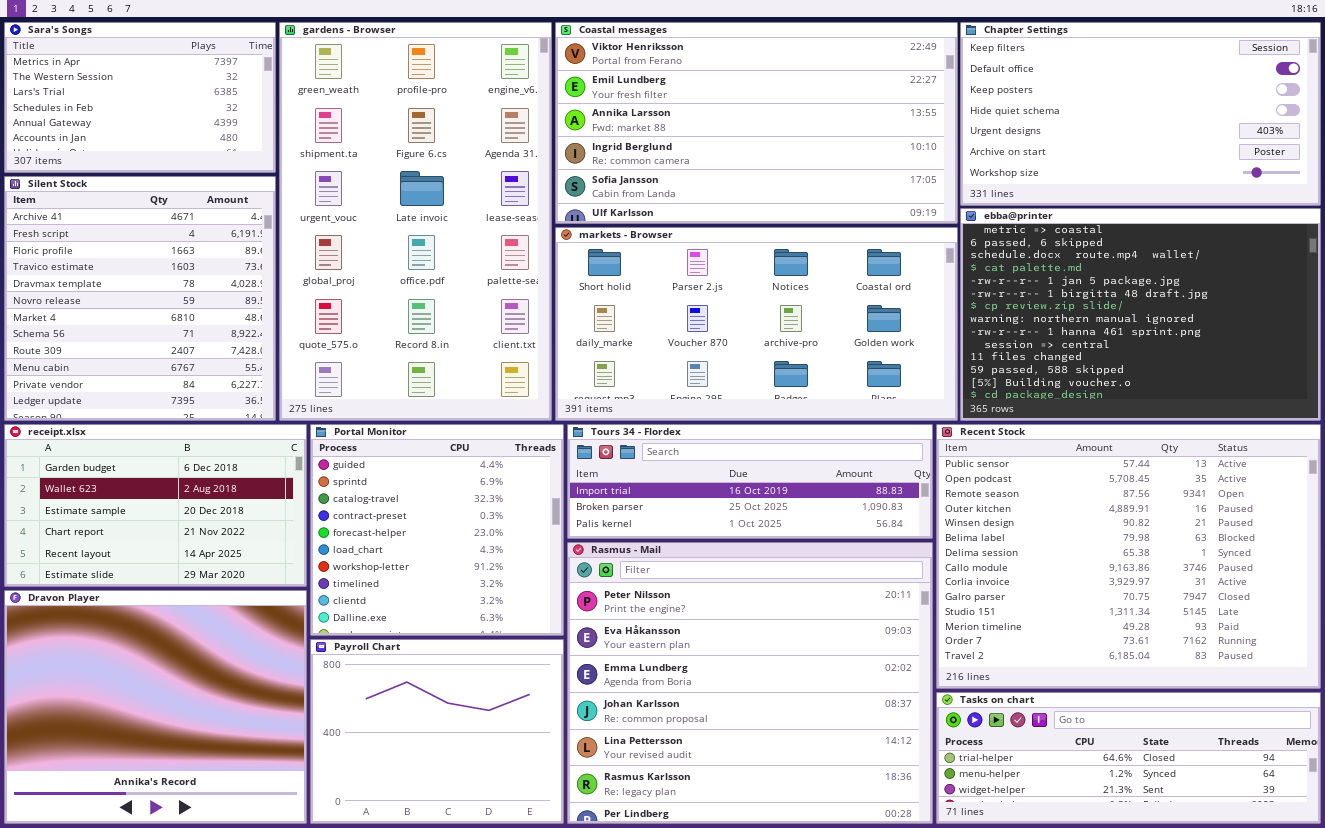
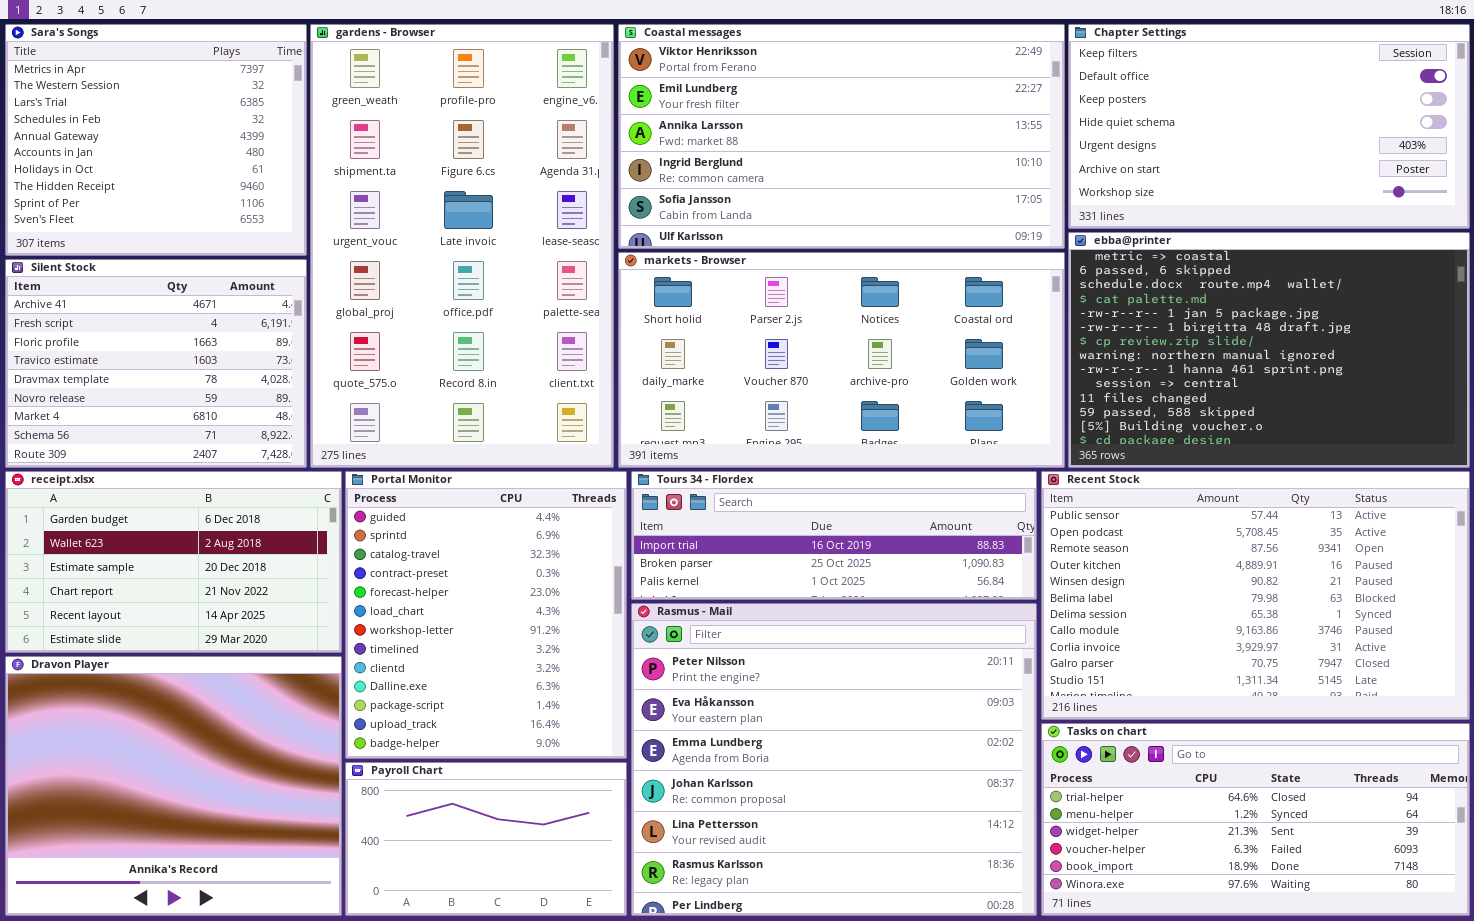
Sara's Songs: [4,22,276,173] -> [5,24,307,256], resized
Silent Stock: [4,176,276,421] -> [5,259,307,468], resized
Portal Monitor: [310,424,564,636] -> [345,471,627,759], resized
Recent Stock: [936,424,1321,689] -> [1041,471,1470,720], resized
Payroll Chart: [310,639,564,824] -> [345,762,627,916], resized
Tasks on chart: [936,692,1321,824] -> [1041,723,1470,916], resized

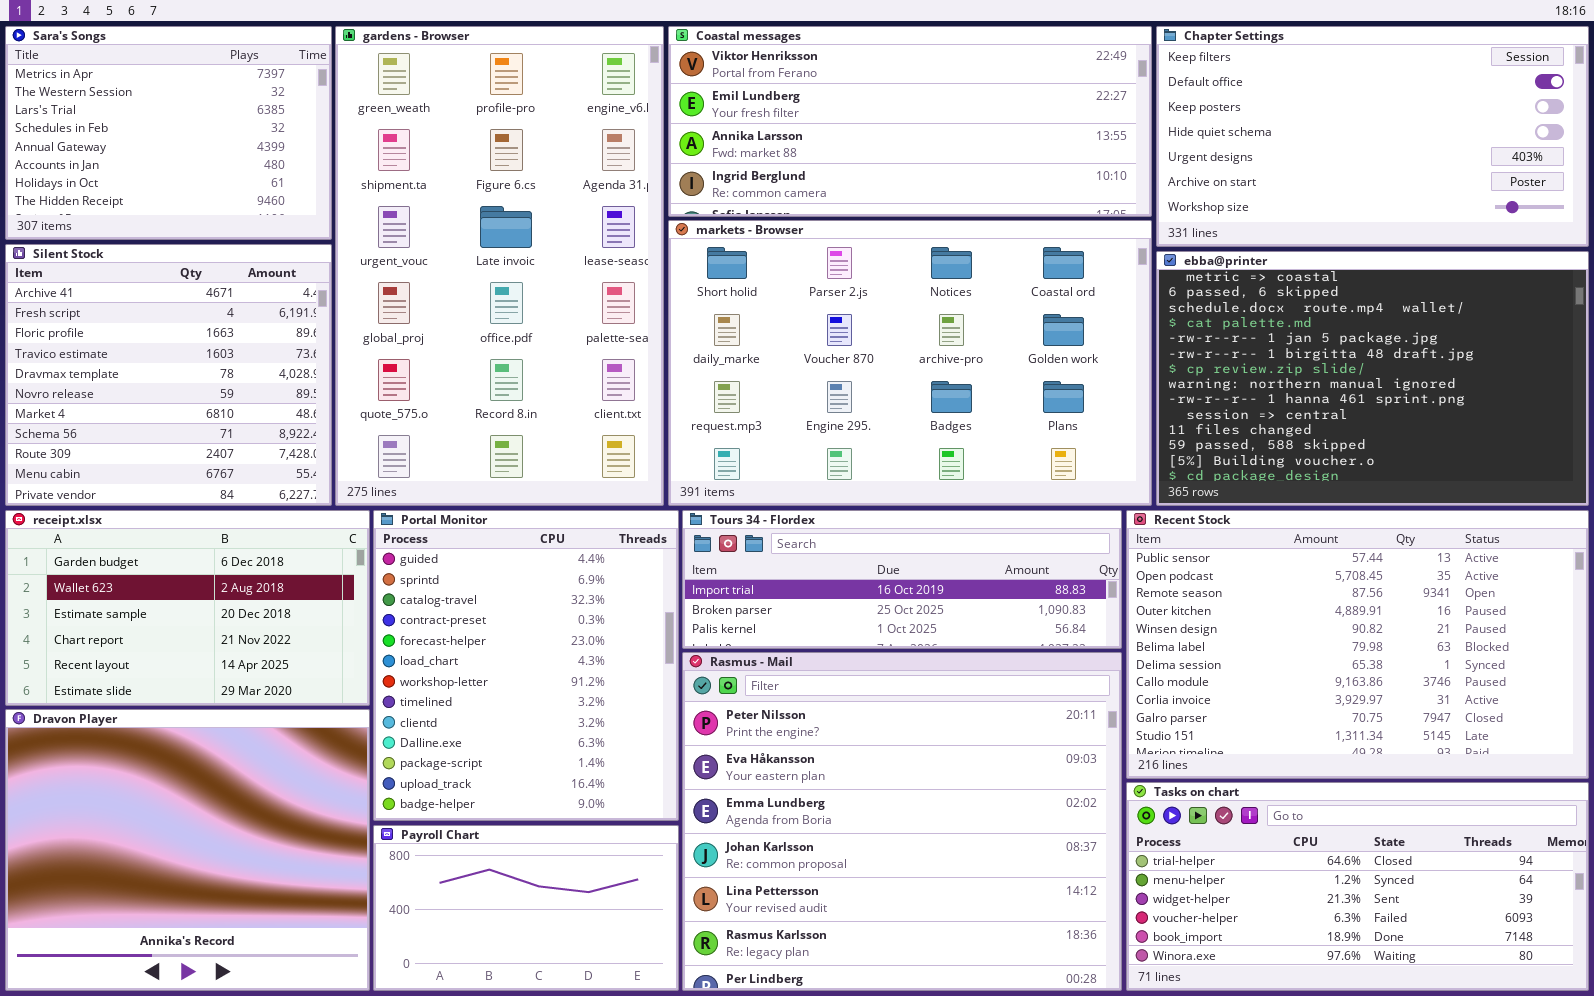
Sara's Songs: [5,24,307,256] -> [5,26,332,240], resized
Coastal messages: [618,24,1065,249] -> [668,26,1152,217], resized
markets - Browser: [618,252,1065,468] -> [668,220,1152,506], resized
Silent Stock: [5,259,307,468] -> [5,244,332,506], resized

